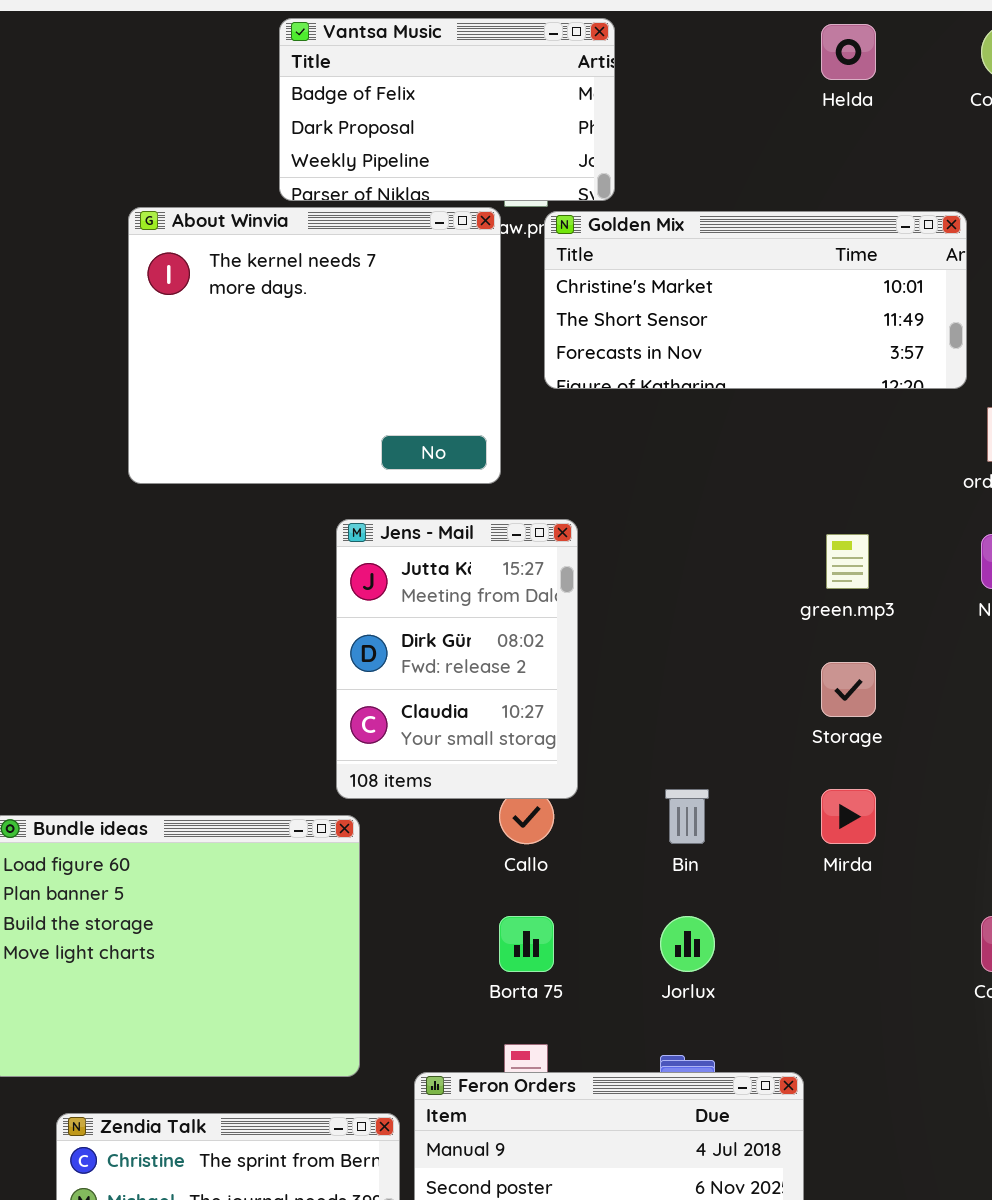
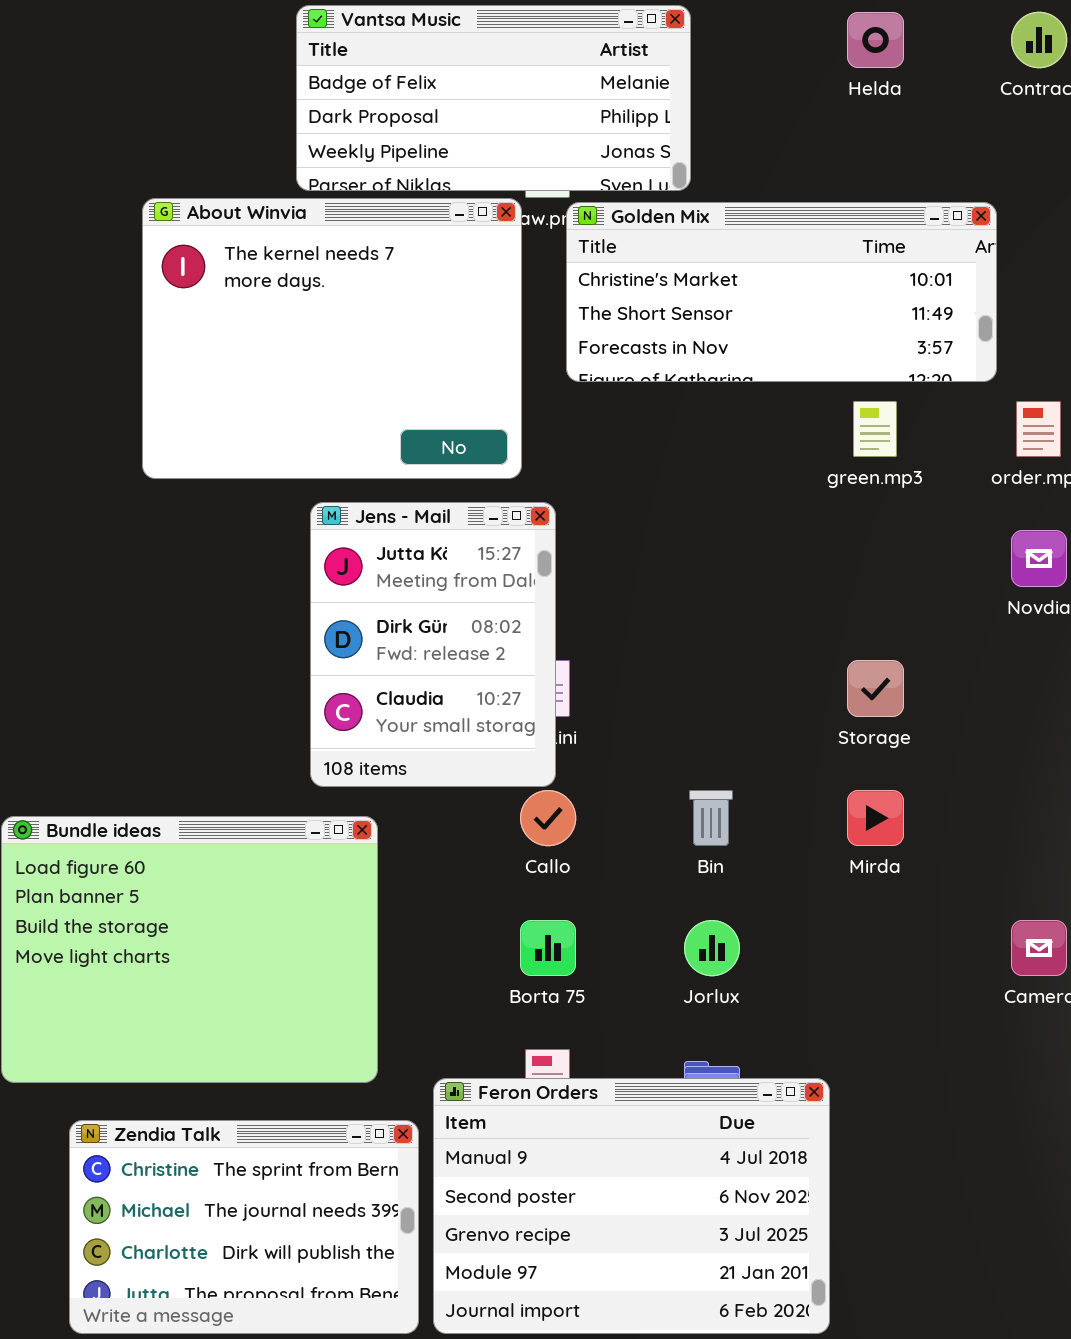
Vantsa Music: [279,18,615,201] -> [296,5,691,191], resized
Jens - Mail: [336,519,578,799] -> [310,502,556,787], moved
green.mp3: [826,534,869,589] -> [853,401,897,457], moved

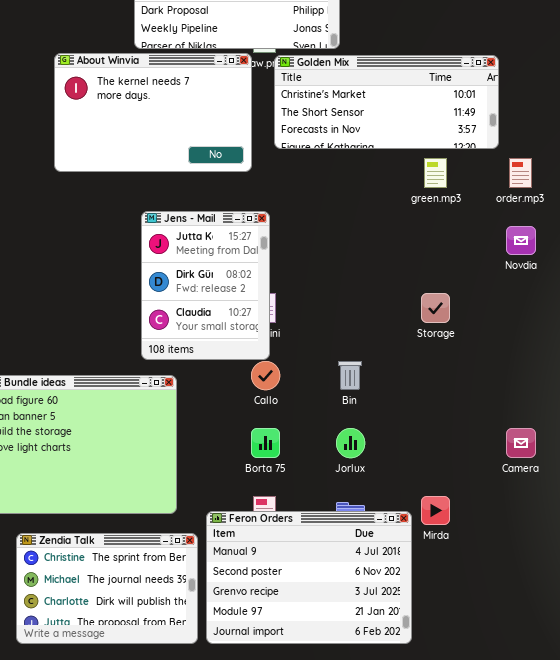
About Winvia: [142,198,522,479] -> [54,53,252,172], resized
Mirda: [847,790,904,846] -> [421,496,450,525], moved

